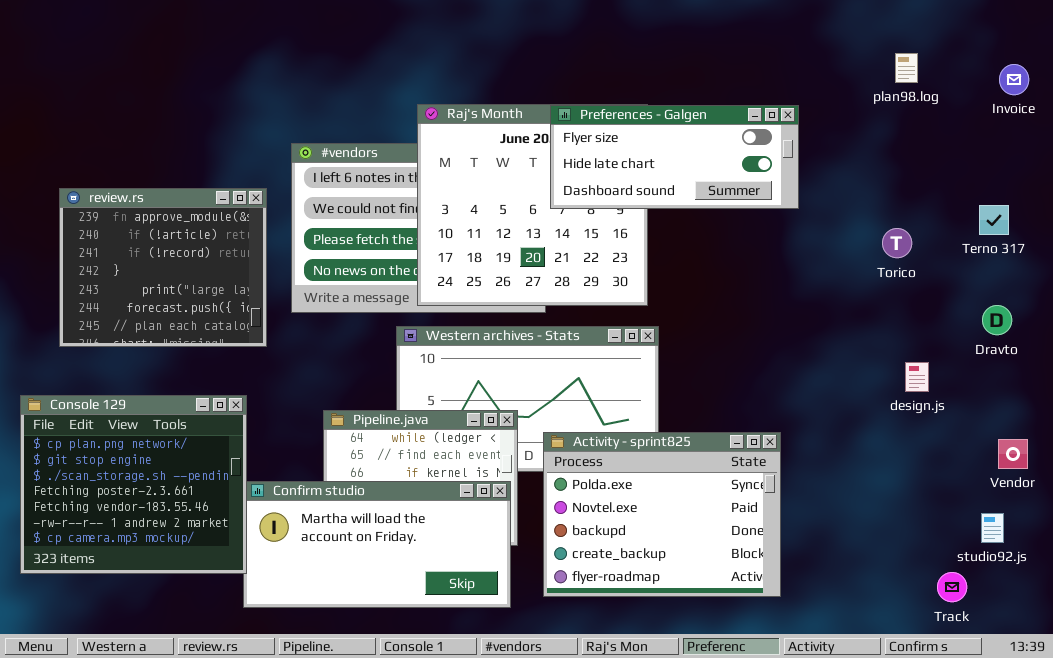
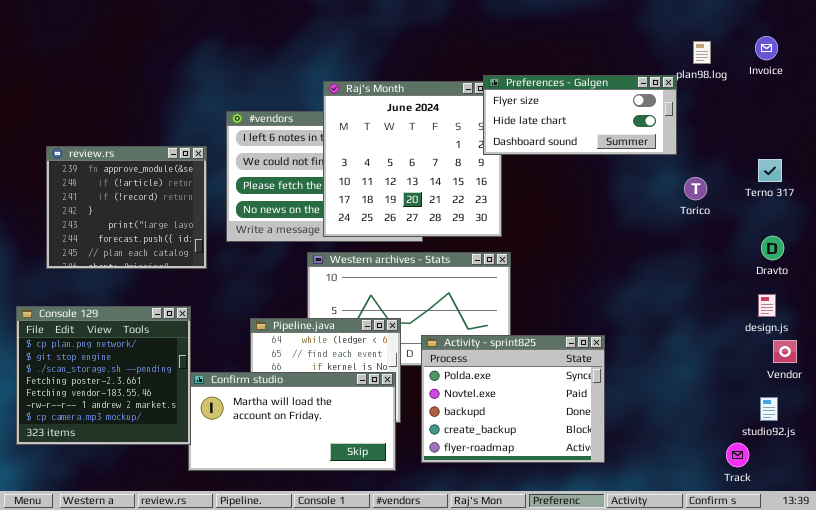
Invoice: [999,64,1029,95] -> [755,36,778,60], moved
Preferences - Galgen: [550,105,799,209] -> [483,75,677,155], moved
design.js: [905,362,929,392] -> [758,294,776,317], moved

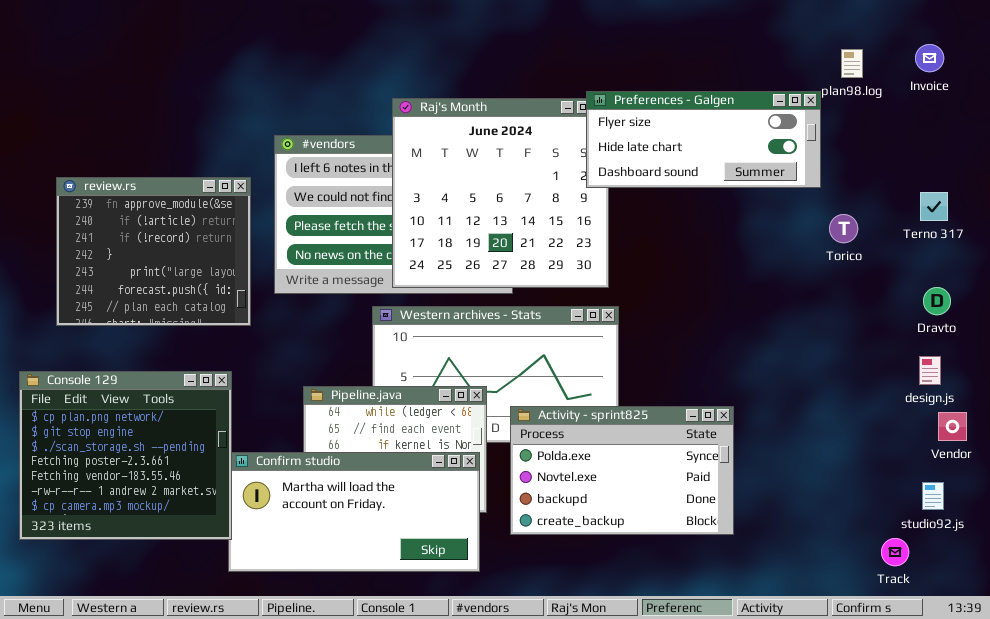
Activity - sprint825: [421,335,605,463] -> [510,406,734,535], resized

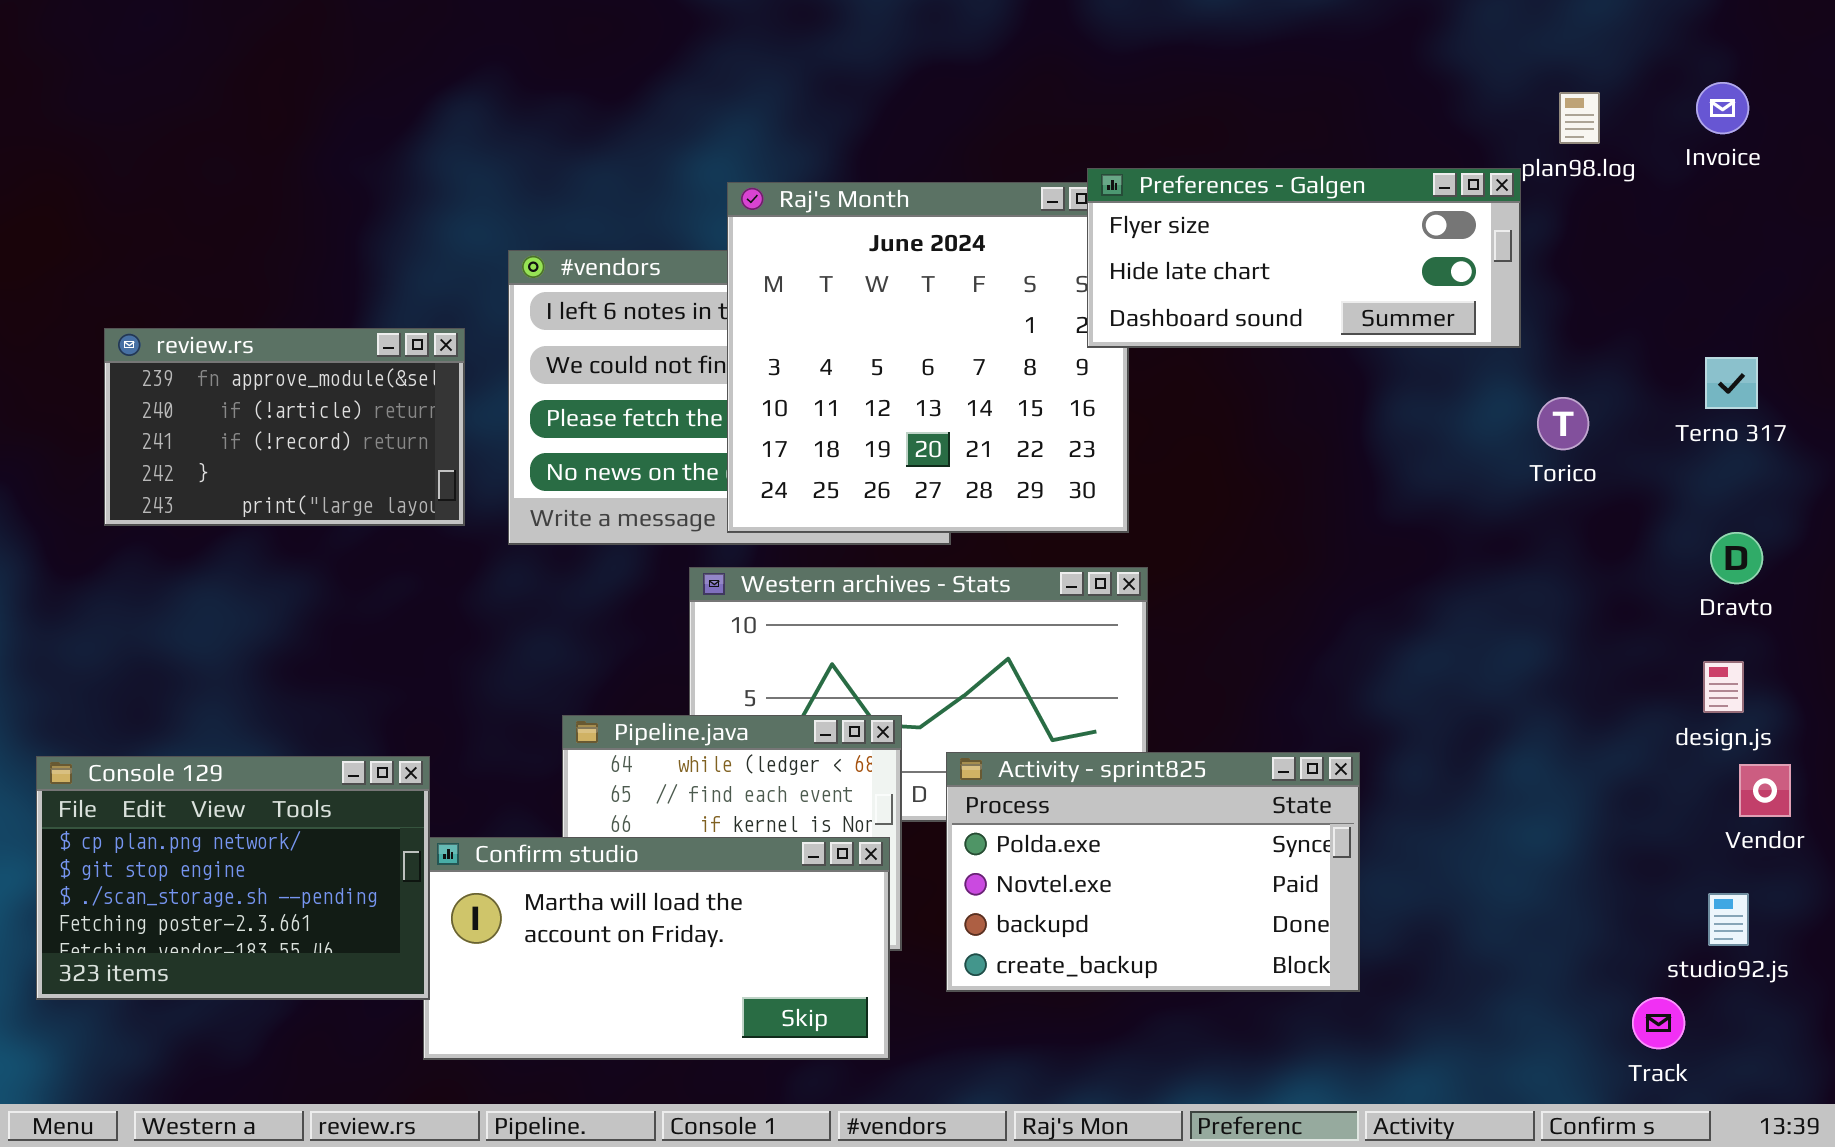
review.rs: [56,177,251,326] -> [104,328,465,526], resized
Console 129: [19,371,232,540] -> [36,756,430,1000], resized

